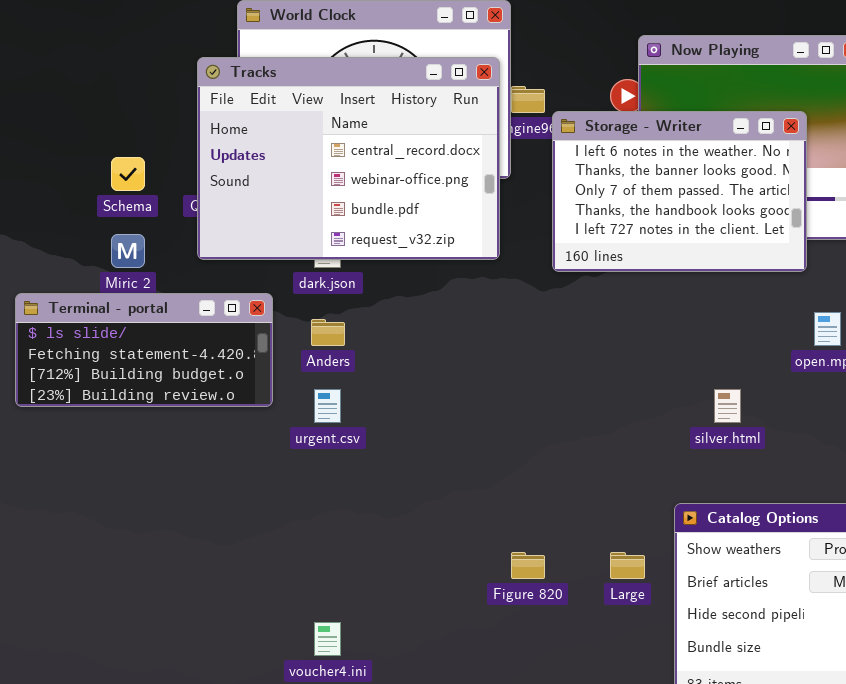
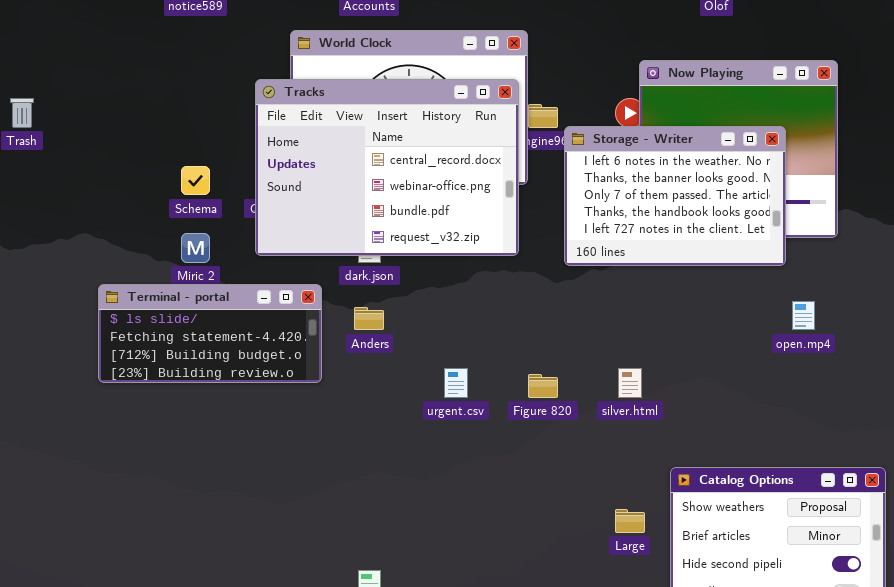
urgent.csv: [314,389,341,423] -> [444,368,468,398], moved
silver.html: [714,389,741,423] -> [618,368,642,398], moved
Figure 820: [511,552,545,579] -> [528,374,558,398], moved

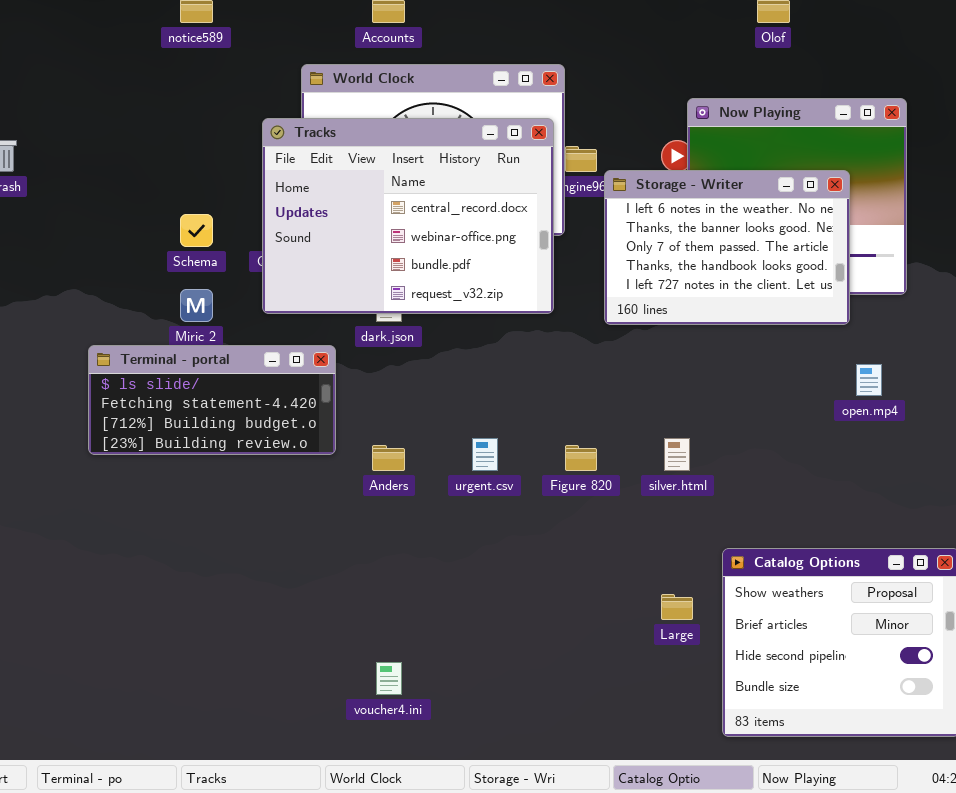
Anders: [354,307,384,330] -> [372,445,405,471], moved

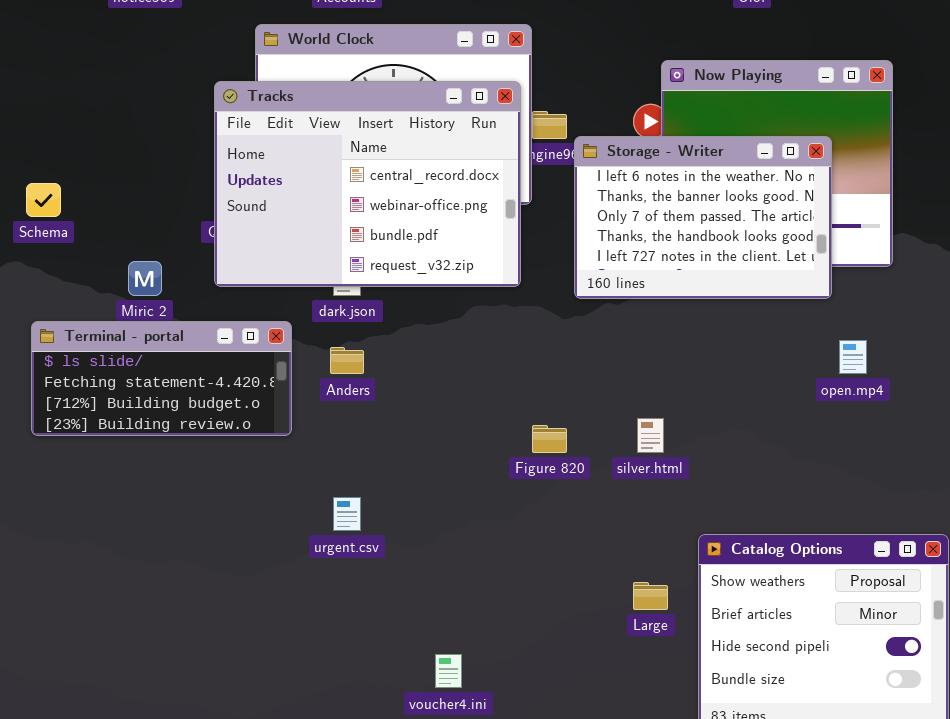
Schema: [180,214,213,247] -> [26,183,61,217], moved
urgent.csv: [472,438,498,471] -> [333,497,361,531], moved
Anders: [372,445,405,471] -> [330,347,364,374], moved
voucher4.ini: [376,662,402,695] -> [435,654,462,688], moved

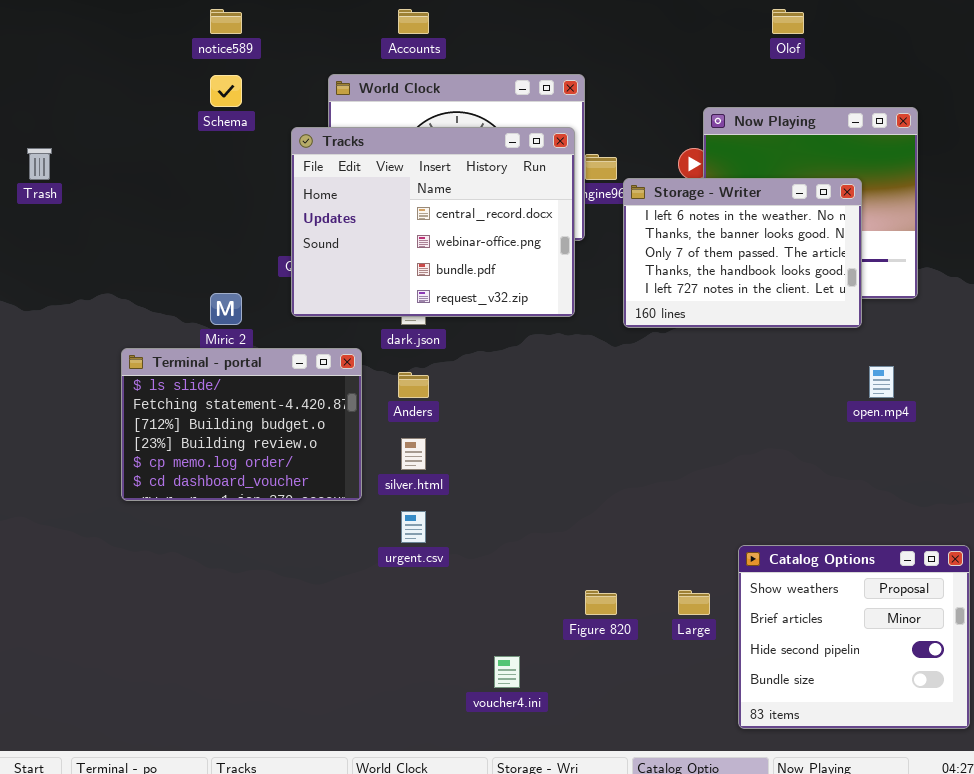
Schema: [26,183,61,217] -> [210,75,242,107], moved
Terminal - portal: [31,321,292,436] -> [121,348,362,501], resized
silver.html: [637,418,664,453] -> [401,438,426,470], moved
Figure 820: [532,425,567,453] -> [585,590,617,615], moved

